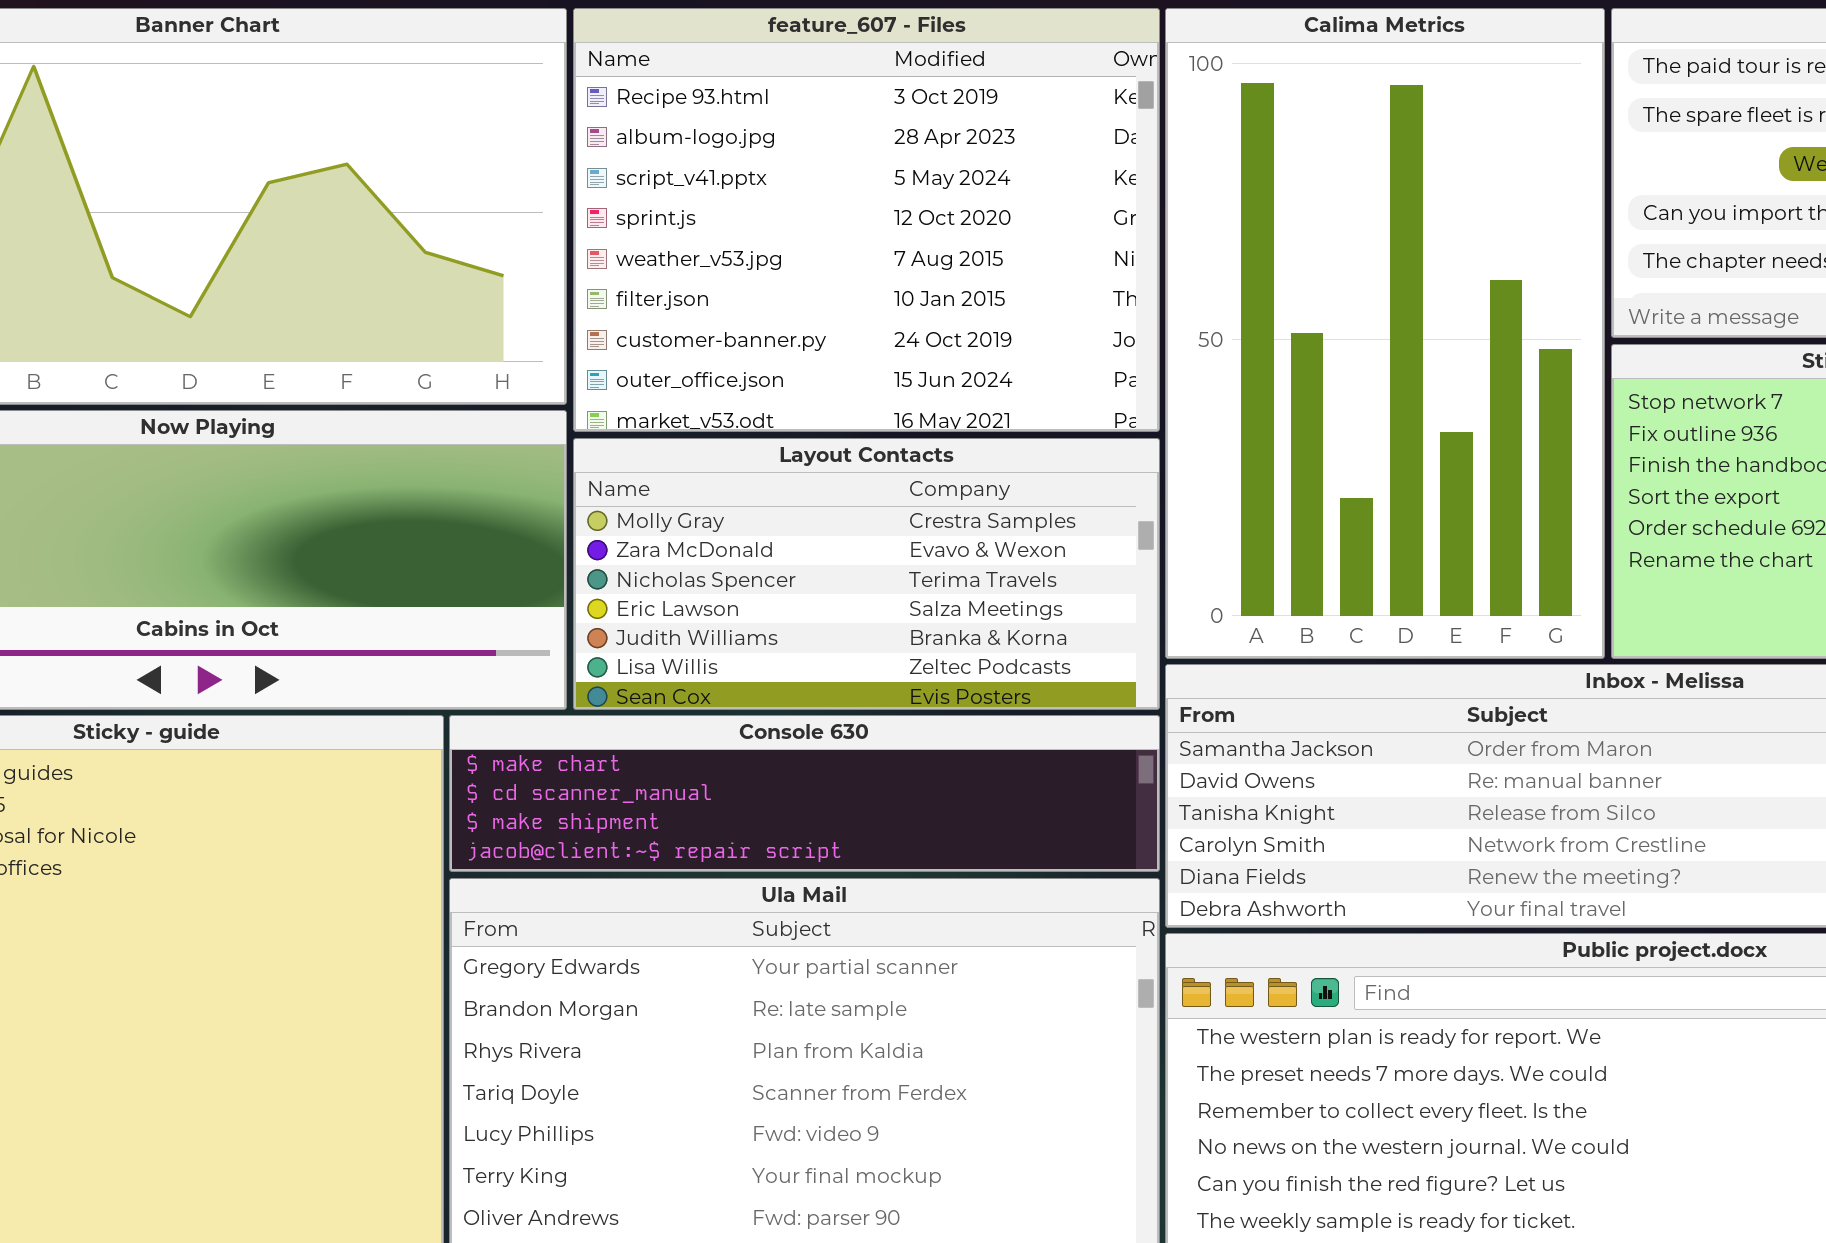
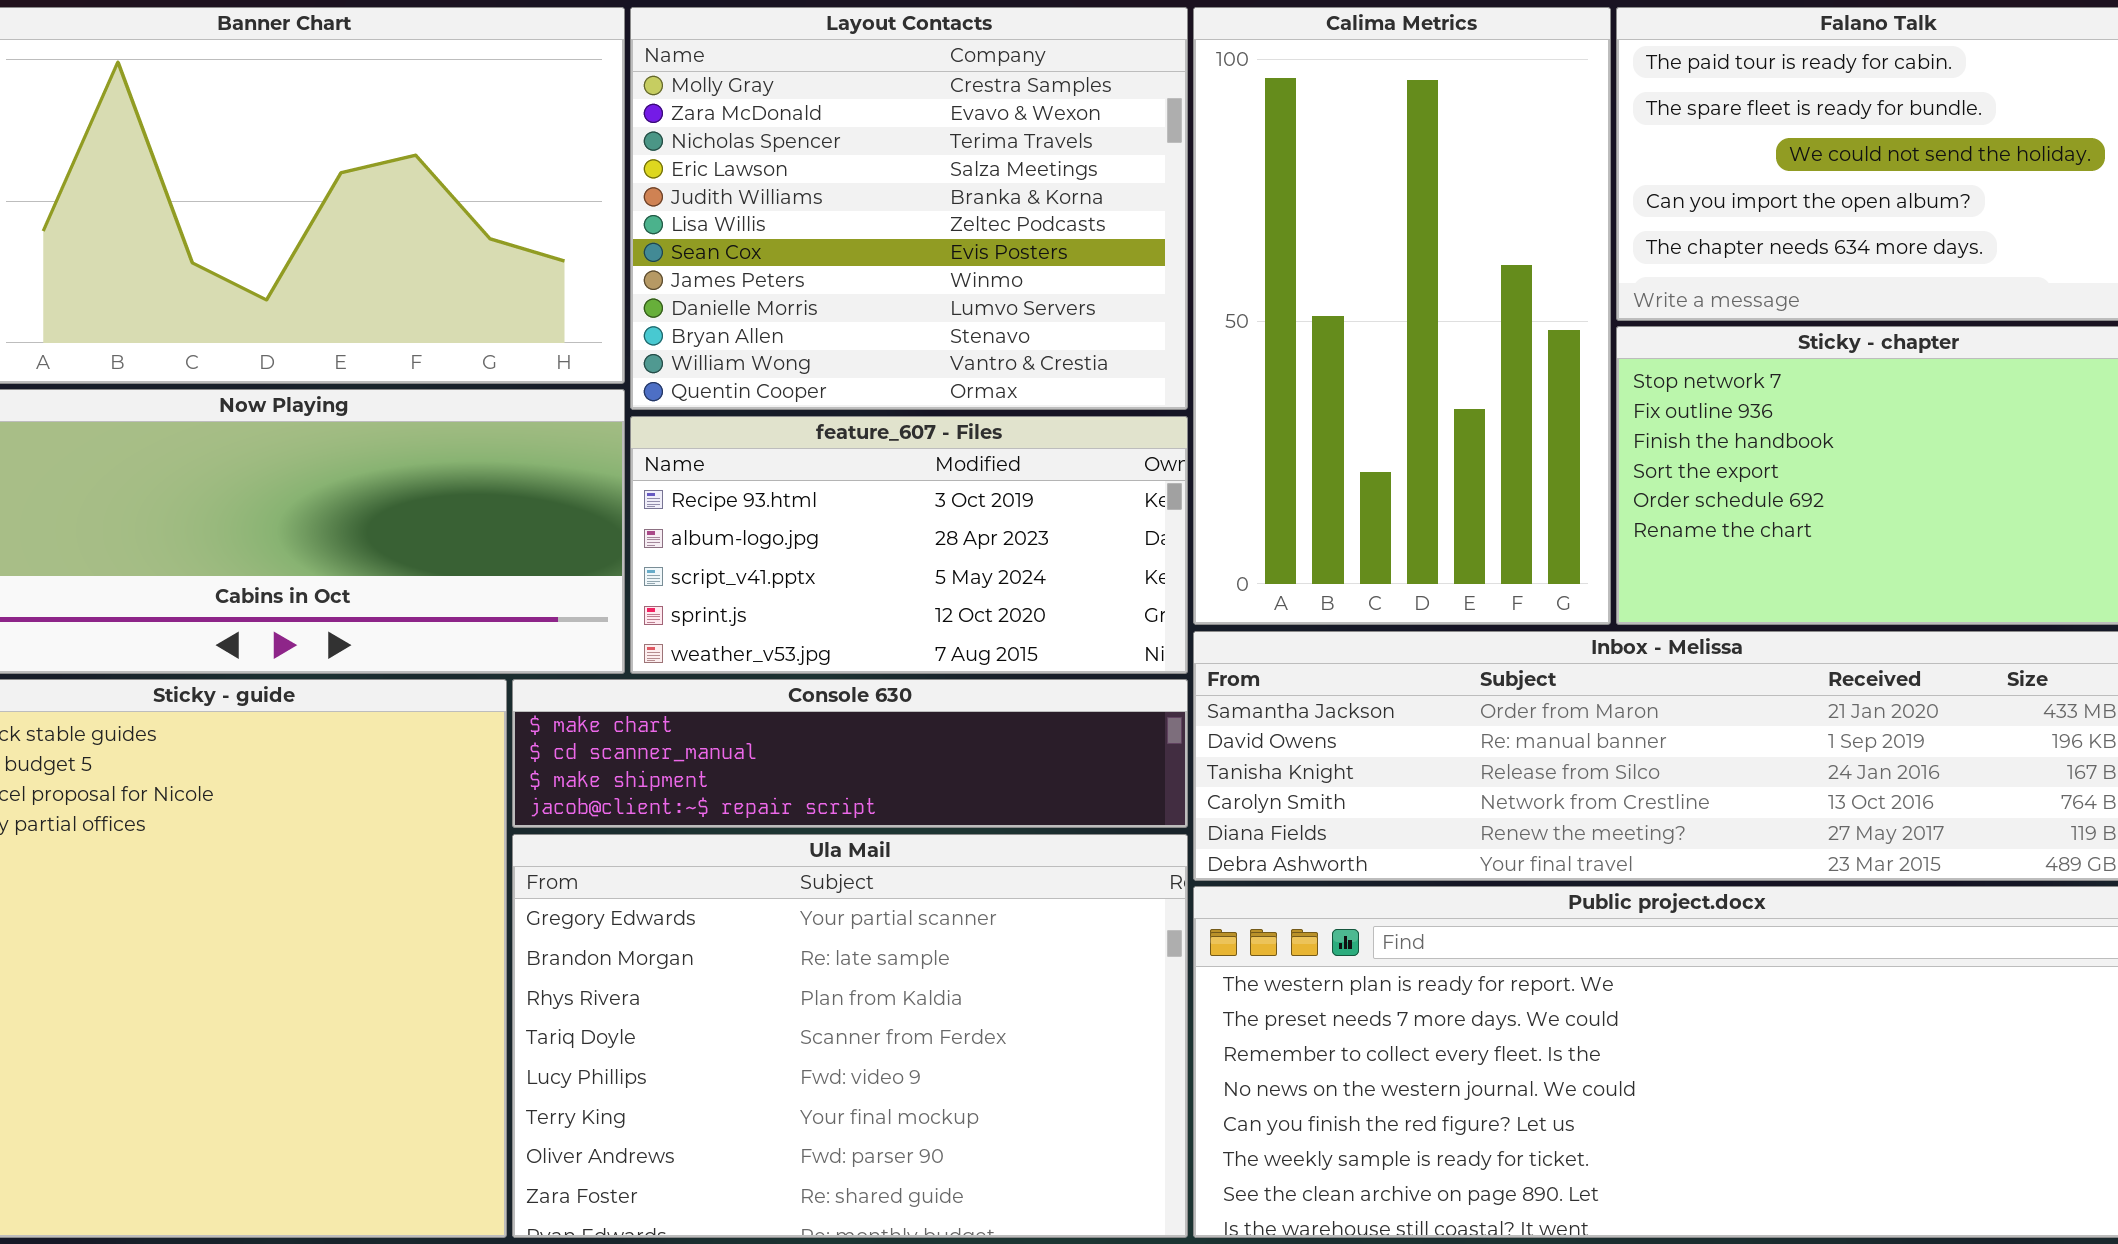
feature_607 - Files: [573,8,1160,432] -> [630,416,1188,674], moved, resized
Layout Contacts: [573,438,1160,710] -> [630,7,1188,410], moved, resized

